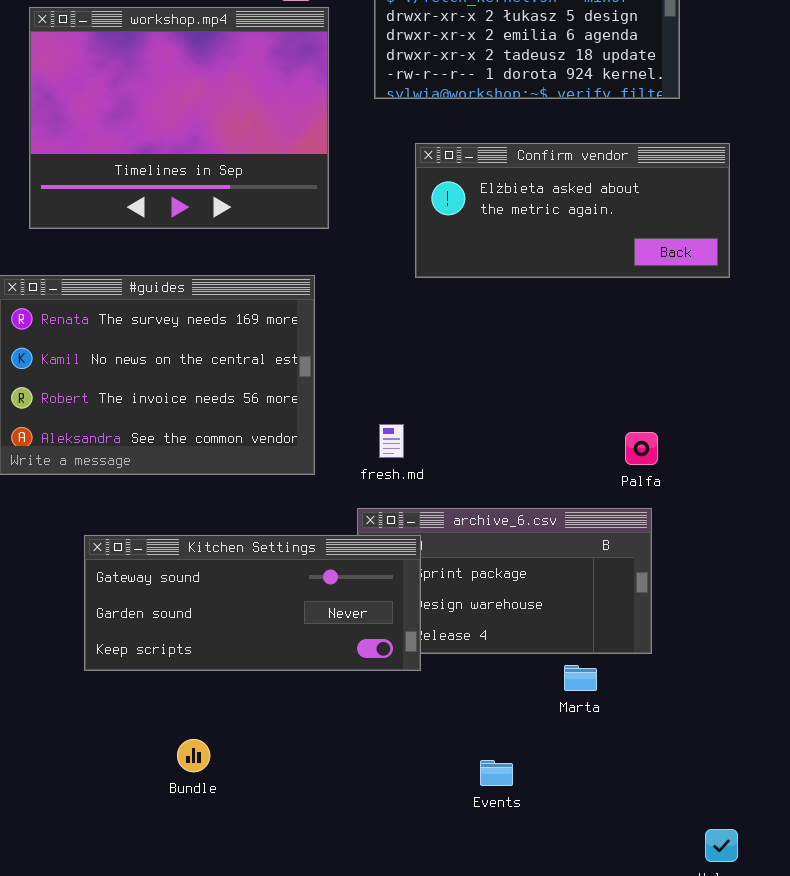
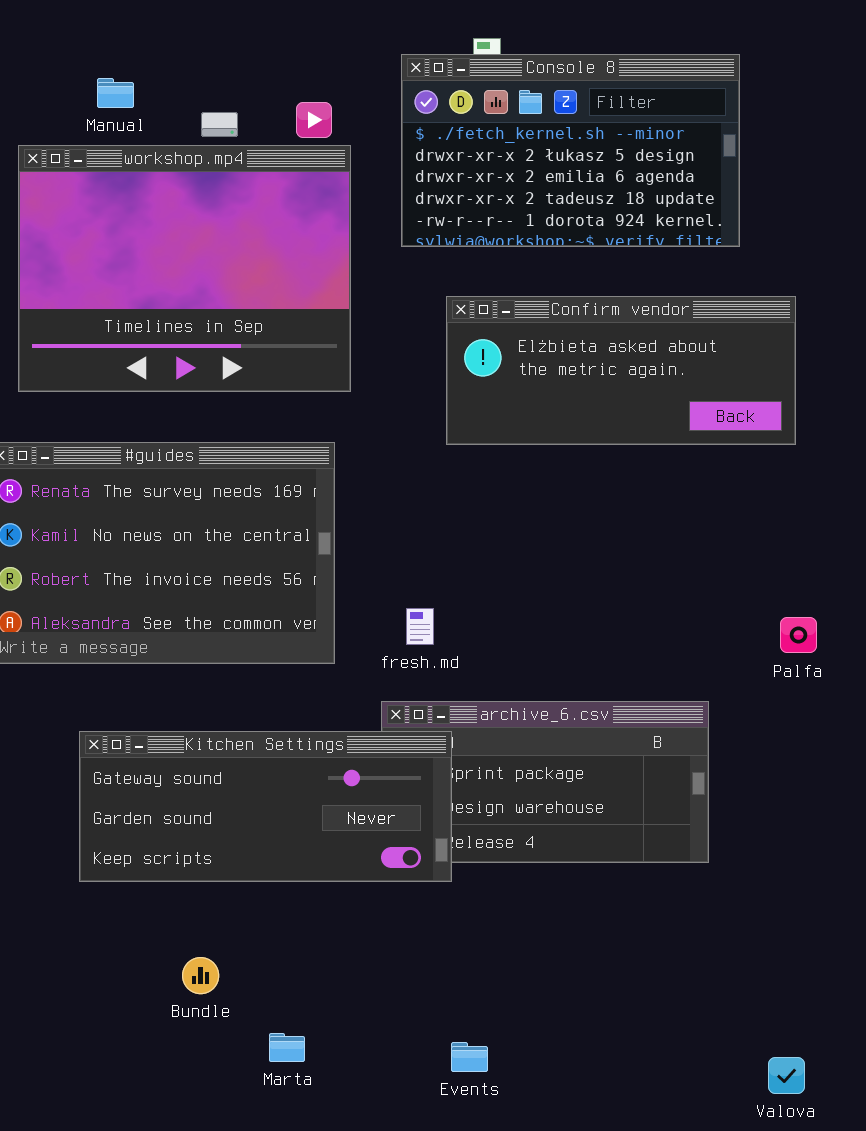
Palfa: [625,432,658,465] -> [780,617,817,653], moved
Marta: [564,665,597,691] -> [269,1033,305,1062], moved
Events: [480,760,513,786] -> [451,1042,488,1072], moved

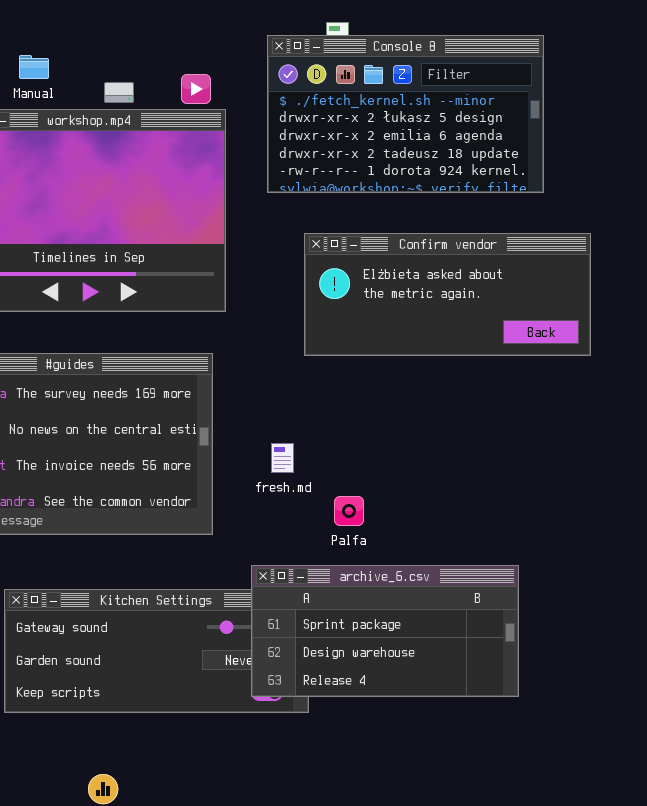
fresh.md: [406,608,434,645] -> [271,443,294,473], moved
Palfa: [780,617,817,653] -> [334,496,364,526], moved
archive_6.csv: [381,701,709,863] -> [251,565,519,697], raised

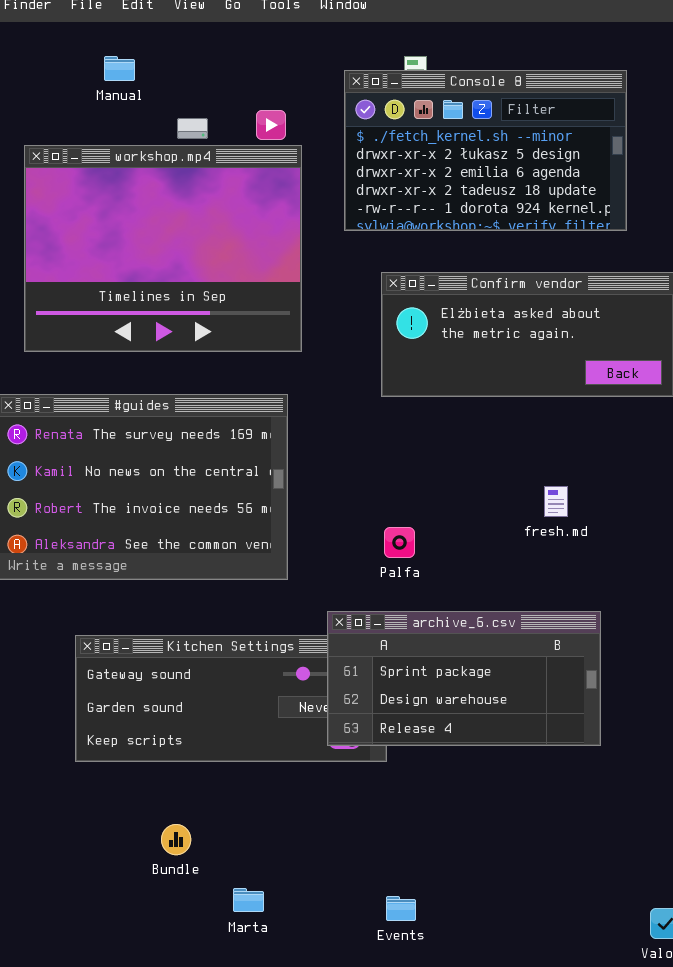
Manual: [19,55,49,79] -> [104,56,135,81], moved
fresh.md: [271,443,294,473] -> [544,486,568,517], moved
Palfa: [334,496,364,526] -> [384,527,415,558], moved

